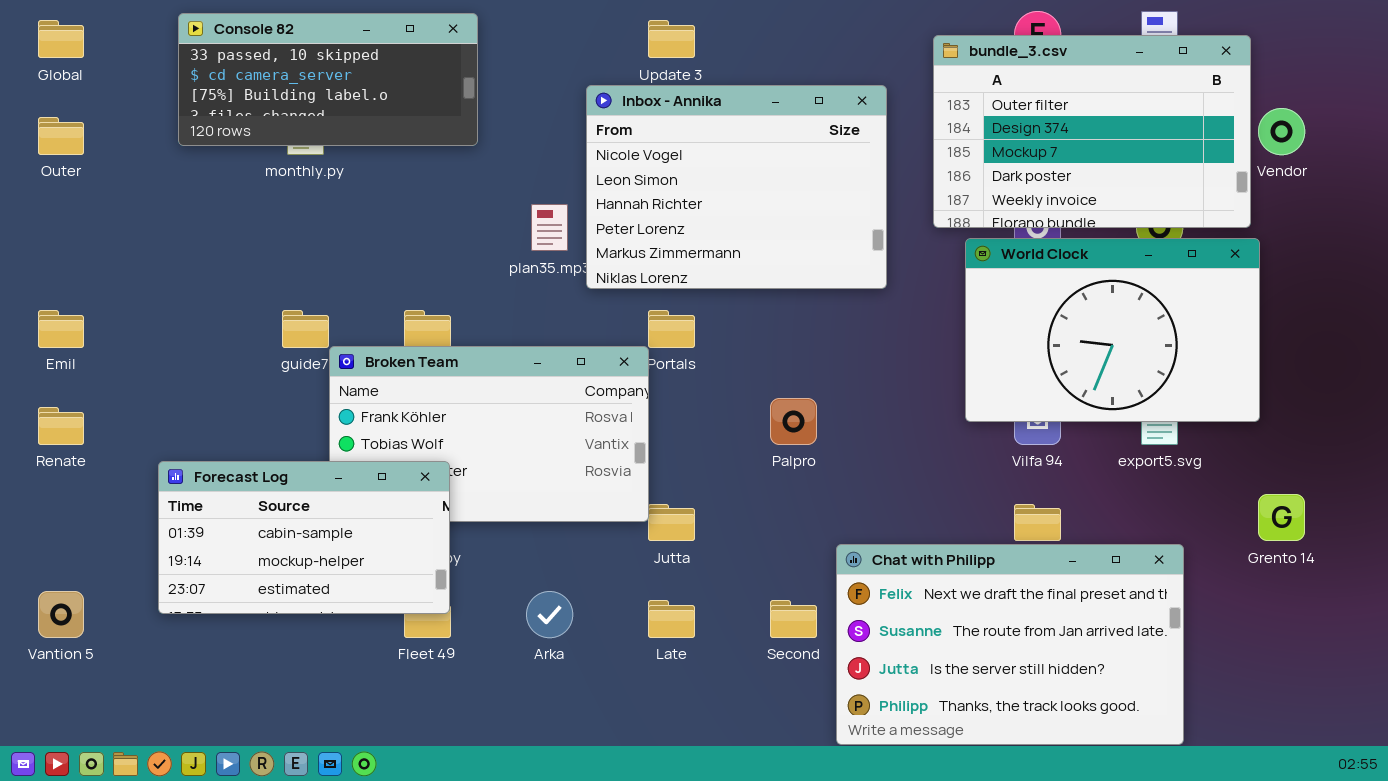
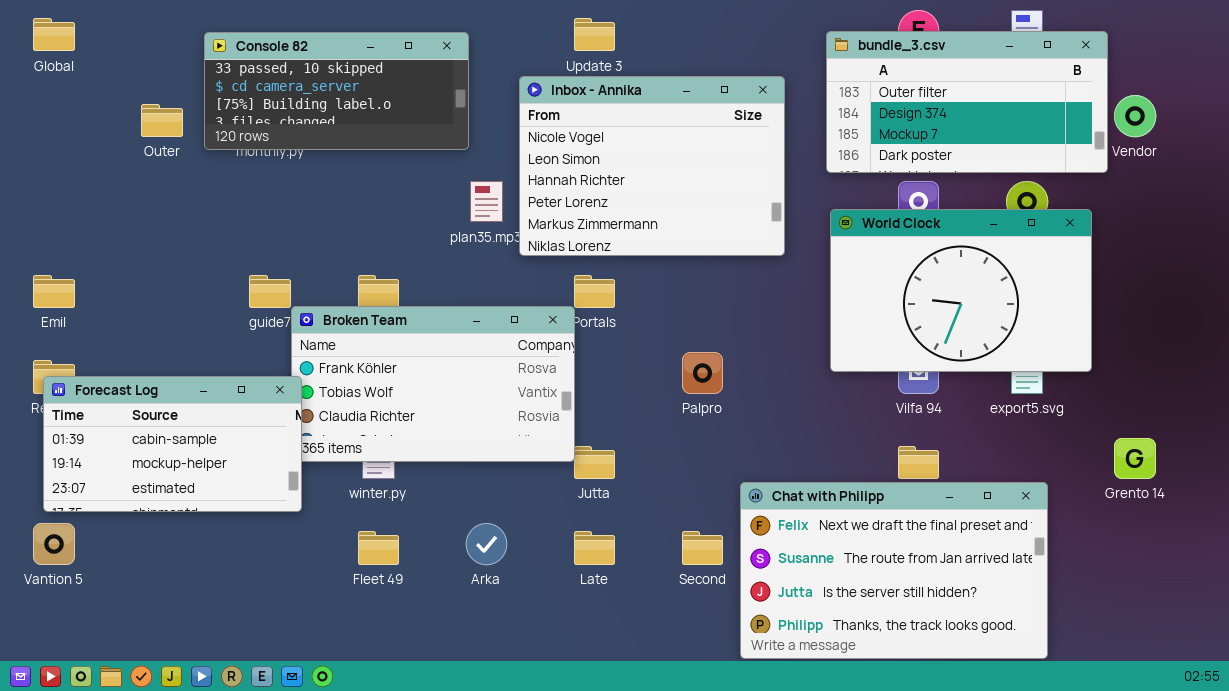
Console 82: [178,13,478,146] -> [204,32,469,150], moved
bundle_3.csv: [933,35,1251,228] -> [826,31,1108,173], resized
Outer: [38,117,84,155] -> [141,104,183,137], moved
World Clock: [965,238,1260,422] -> [830,209,1092,372], moved
Forecast Log: [158,461,450,614] -> [43,376,302,512], moved

